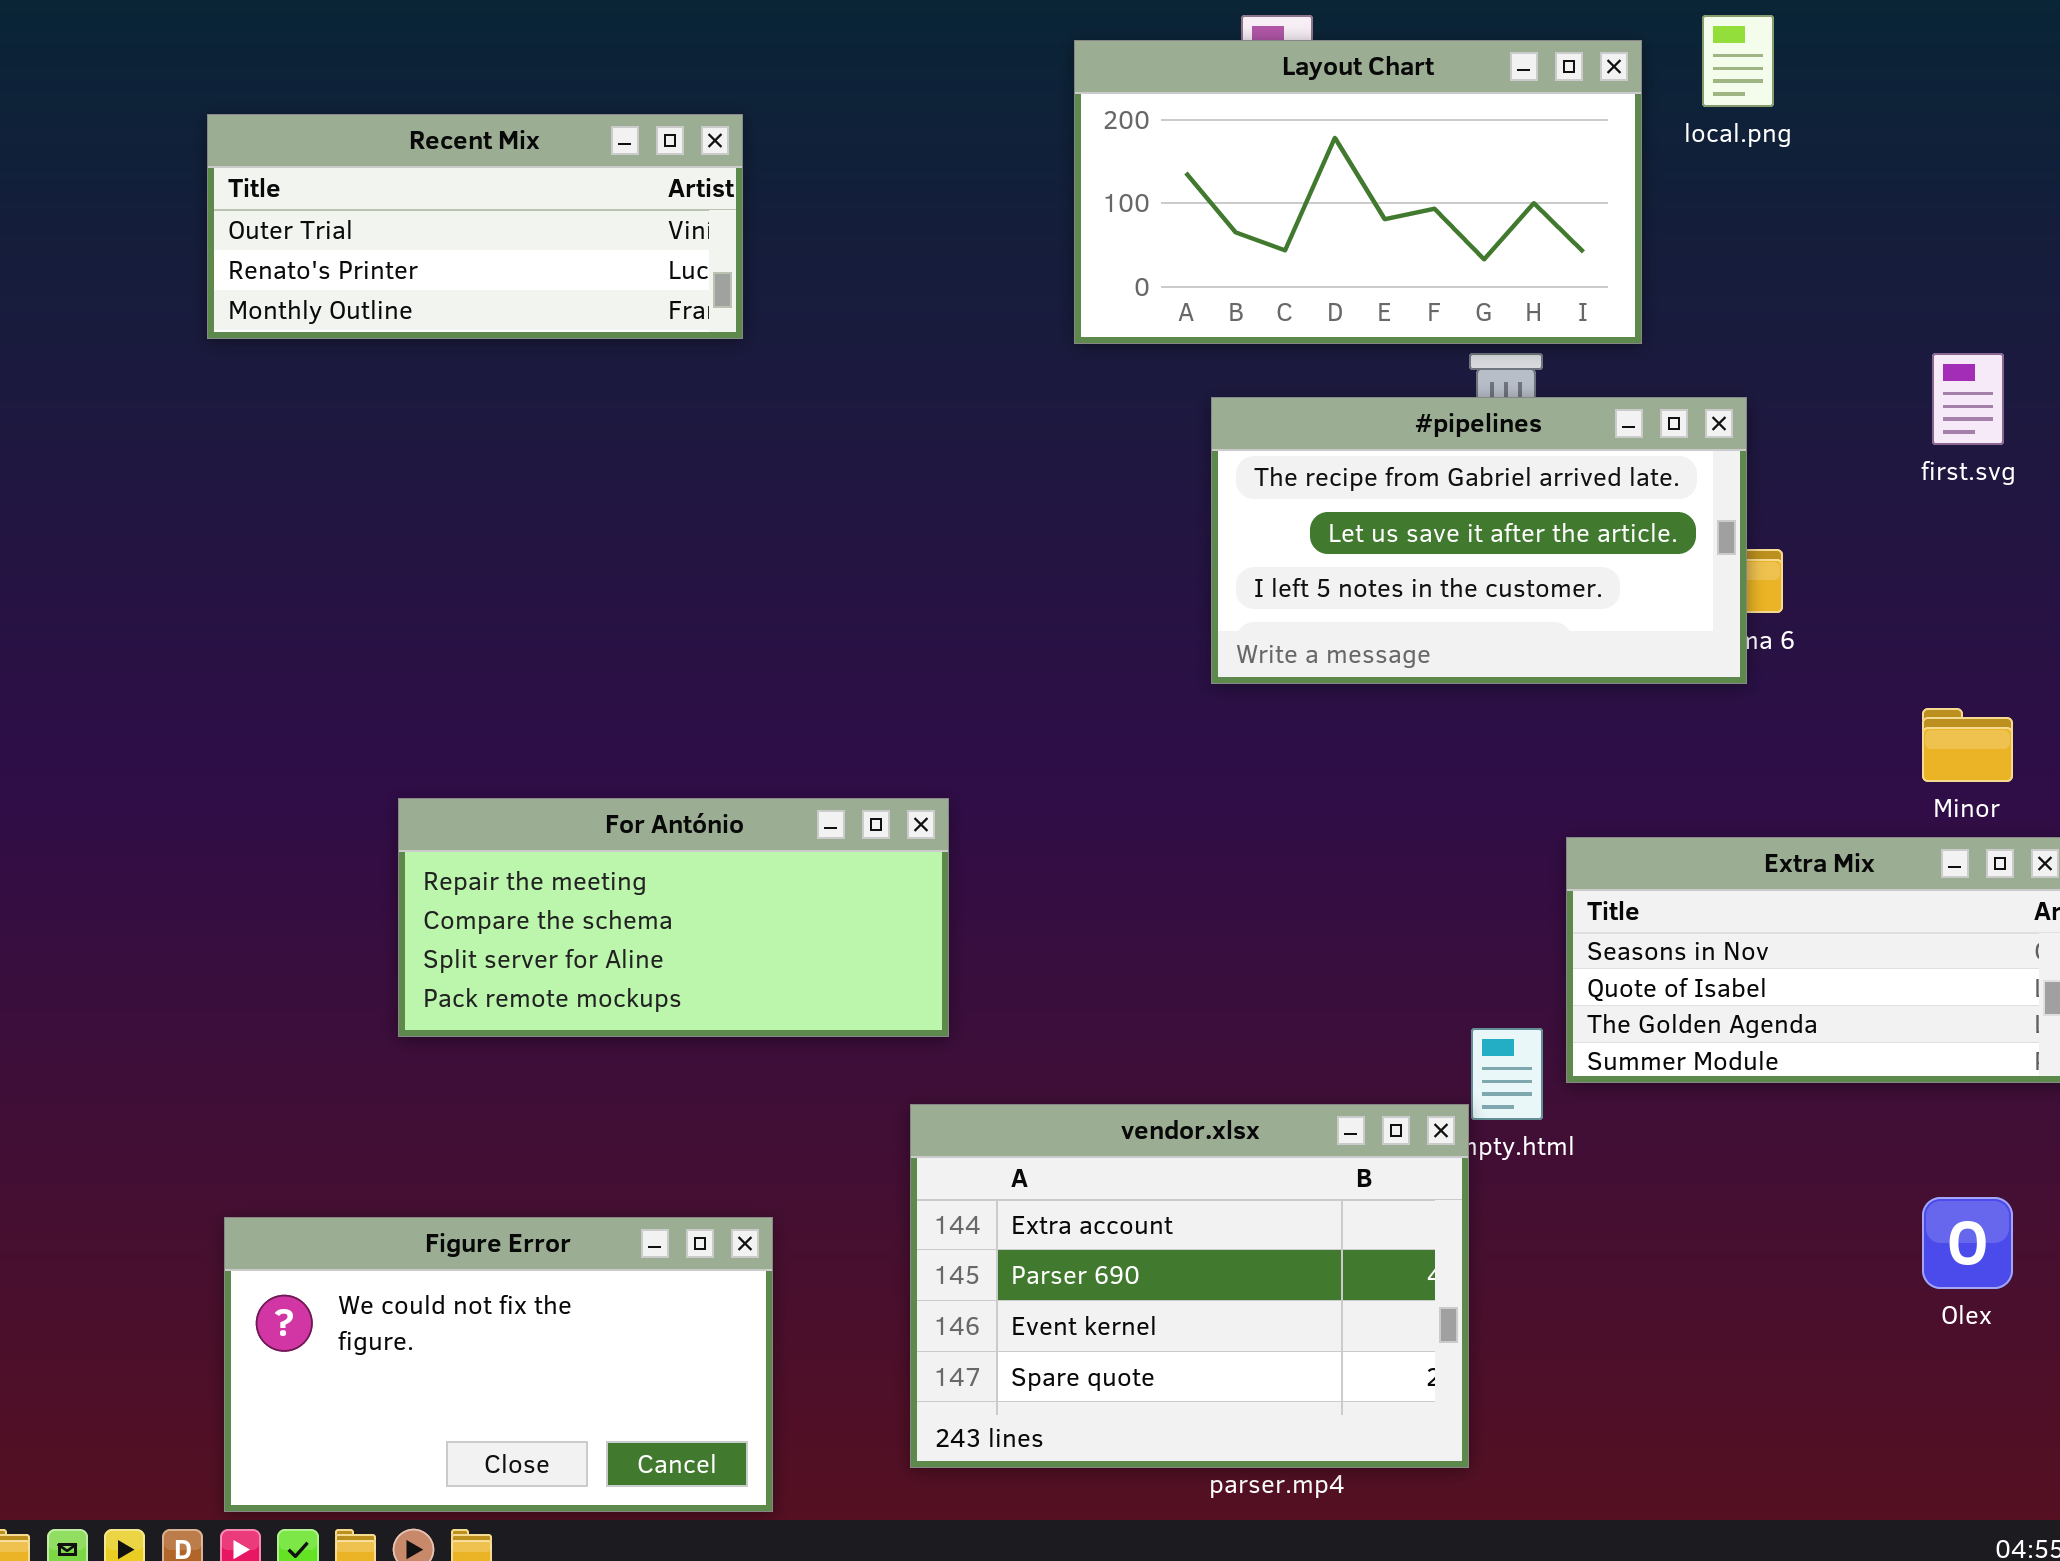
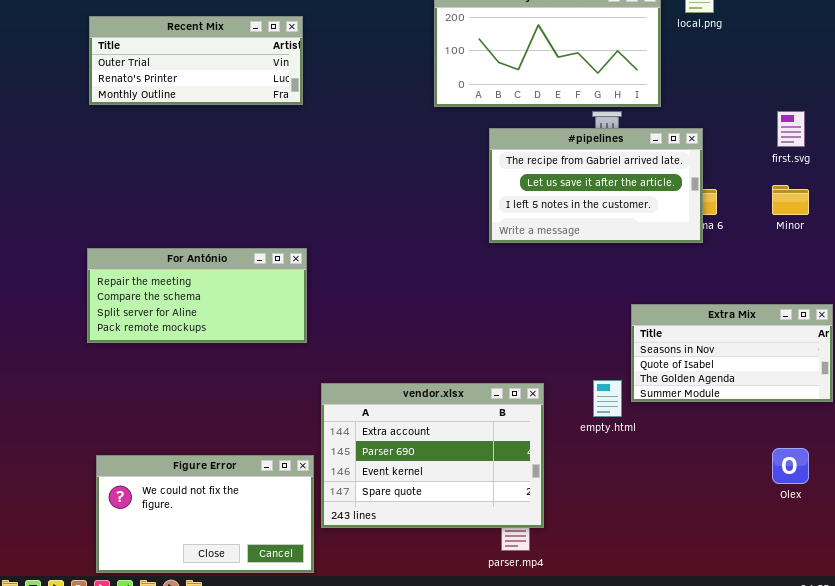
Minor: [1922,708,2013,782] -> [772,185,809,215], moved
For António: [398,798,949,1037] -> [87,248,307,343], moved
vendor.xlsx: [910,1104,1469,1468] -> [321,383,544,528], moved

